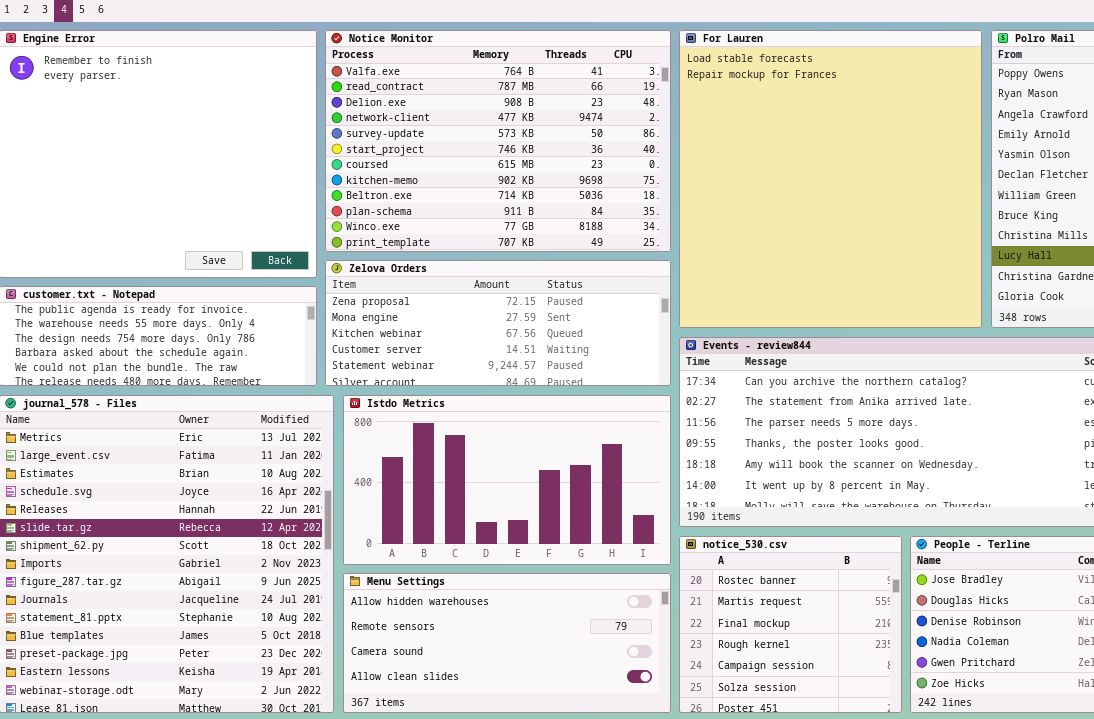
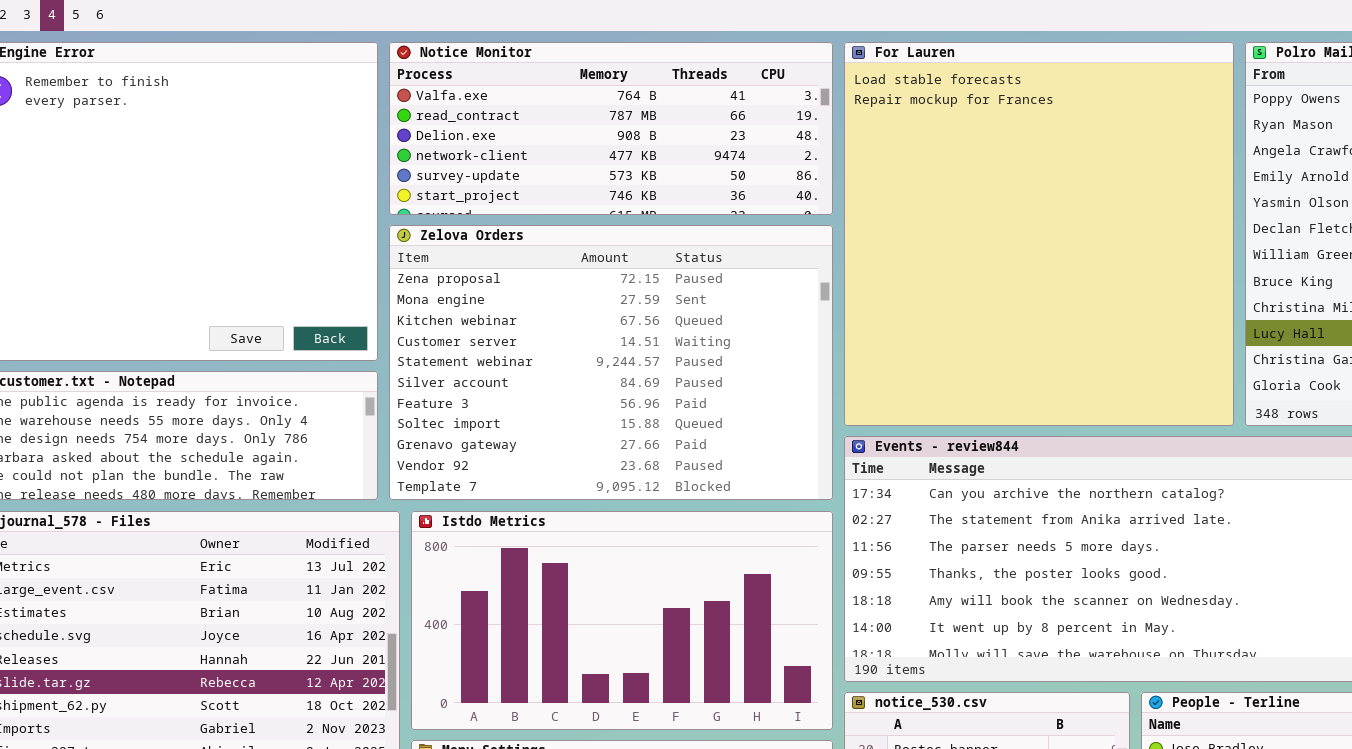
Notice Monitor: [325,30,671,252] -> [389,42,833,215], resized
Zelova Orders: [325,260,671,386] -> [389,225,833,500], resized

